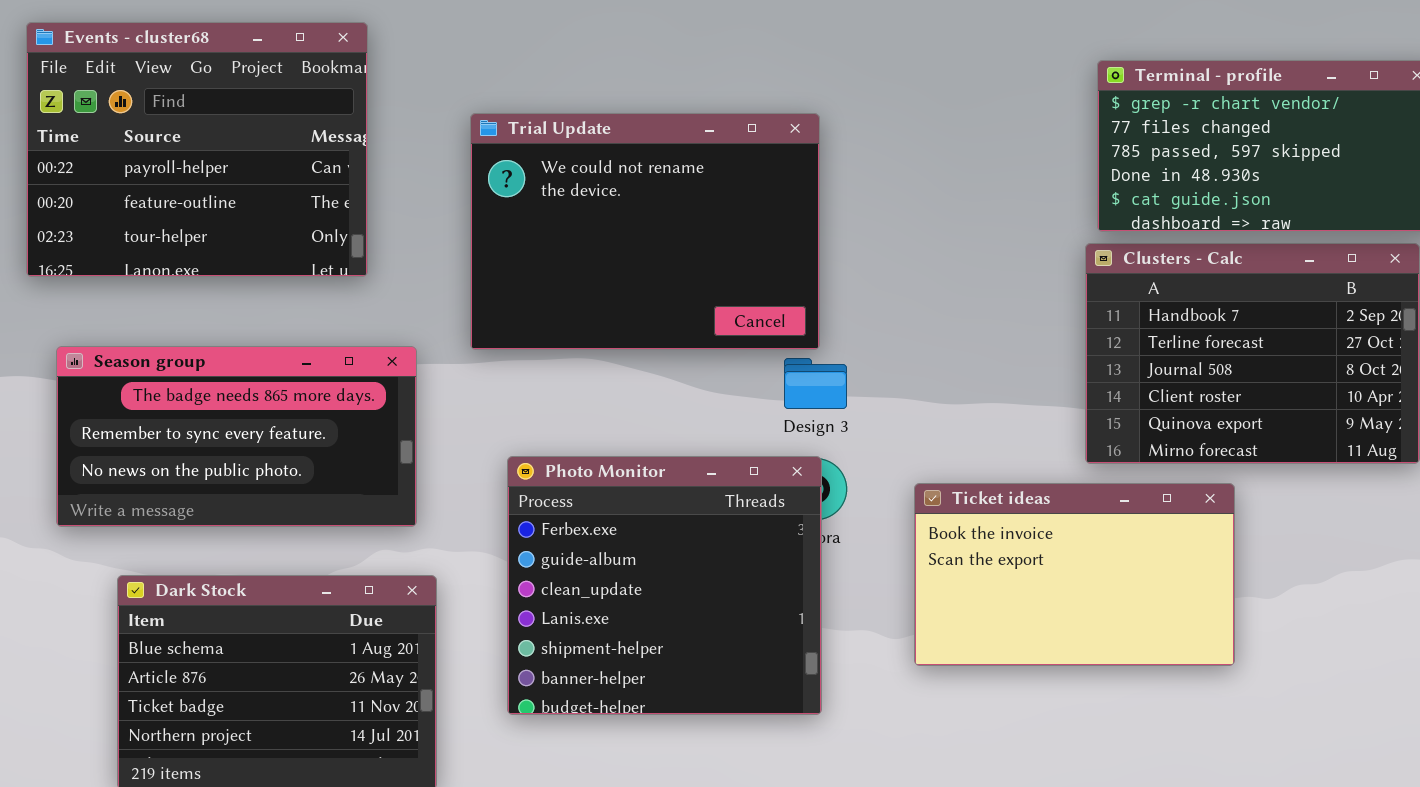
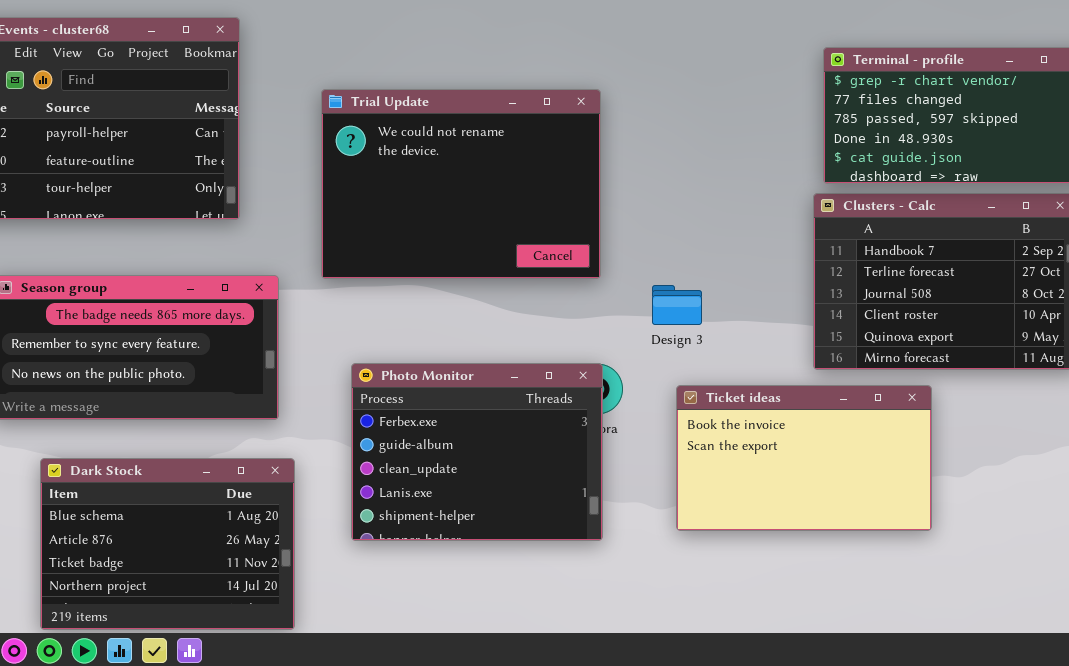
Design 3: [784,358,847,409] -> [652,285,702,325], moved
Photo Monitor: [507,456,822,715] -> [351,363,603,541], resized

